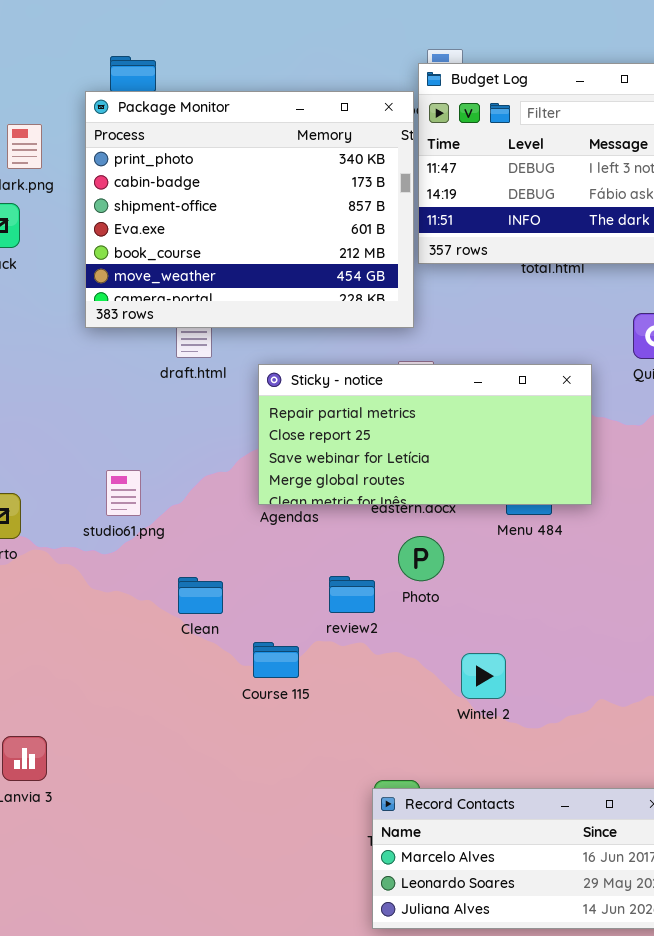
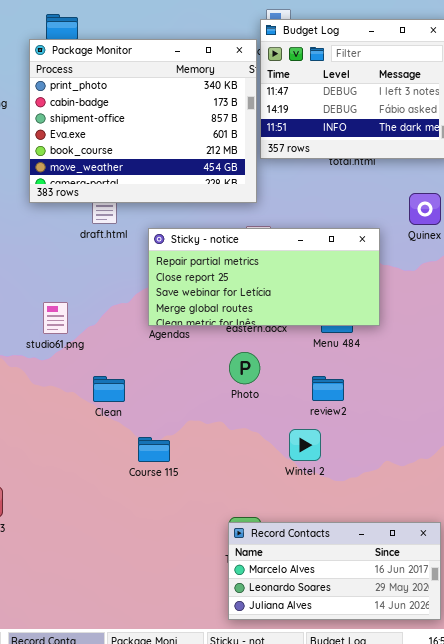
Photo: [398,536,444,581] -> [229,352,260,384], moved
review2: [329,576,375,613] -> [312,376,344,401], moved
Course 115: [253,642,299,678] -> [138,437,170,462], moved

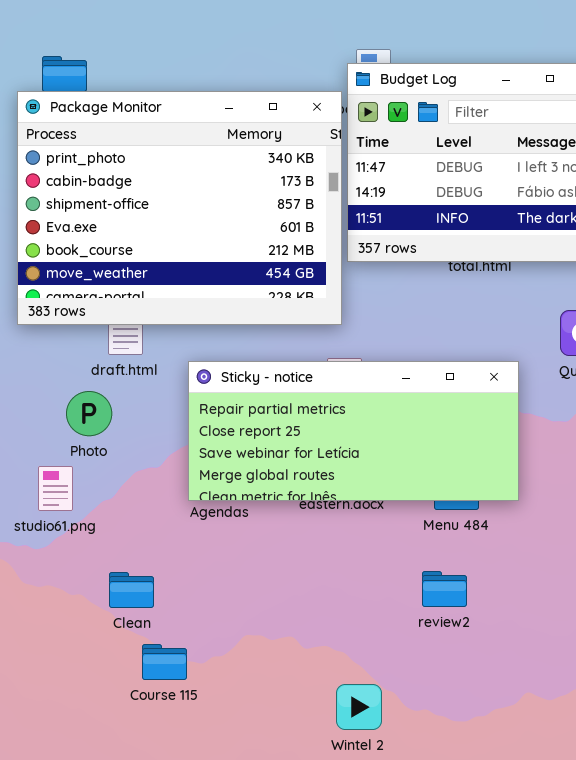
Photo: [229,352,260,384] -> [66,391,112,436], moved
Wintel 2: [289,429,321,461] -> [336,684,382,730], moved
Course 115: [138,437,170,462] -> [142,644,187,680], moved

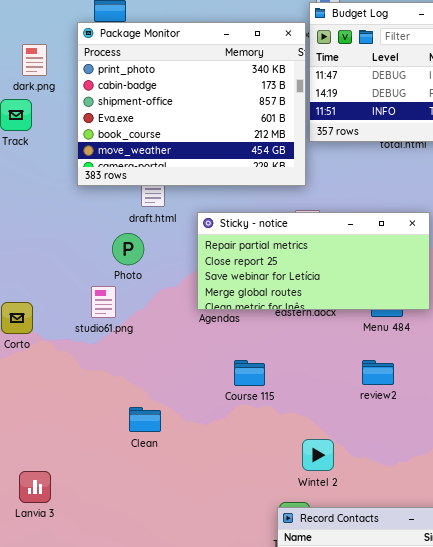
Clean: [109,572,154,608] -> [129,407,161,432], moved
Course 115: [142,644,187,680] -> [234,360,265,386], moved

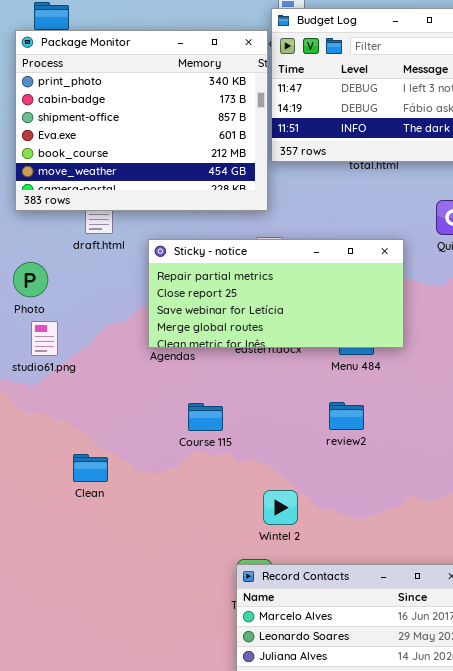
Photo: [112,233,144,265] -> [13,262,48,297], moved

